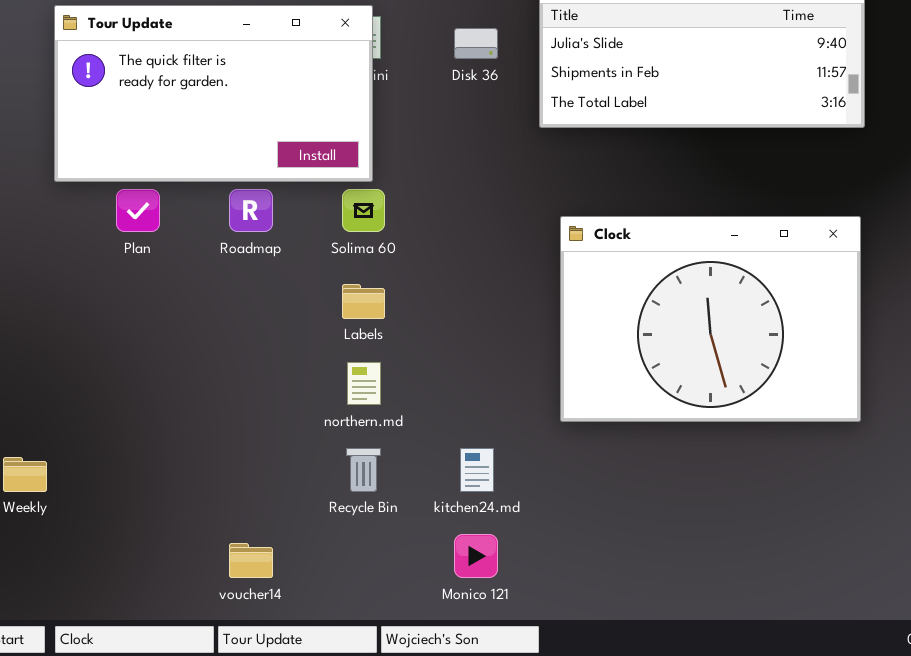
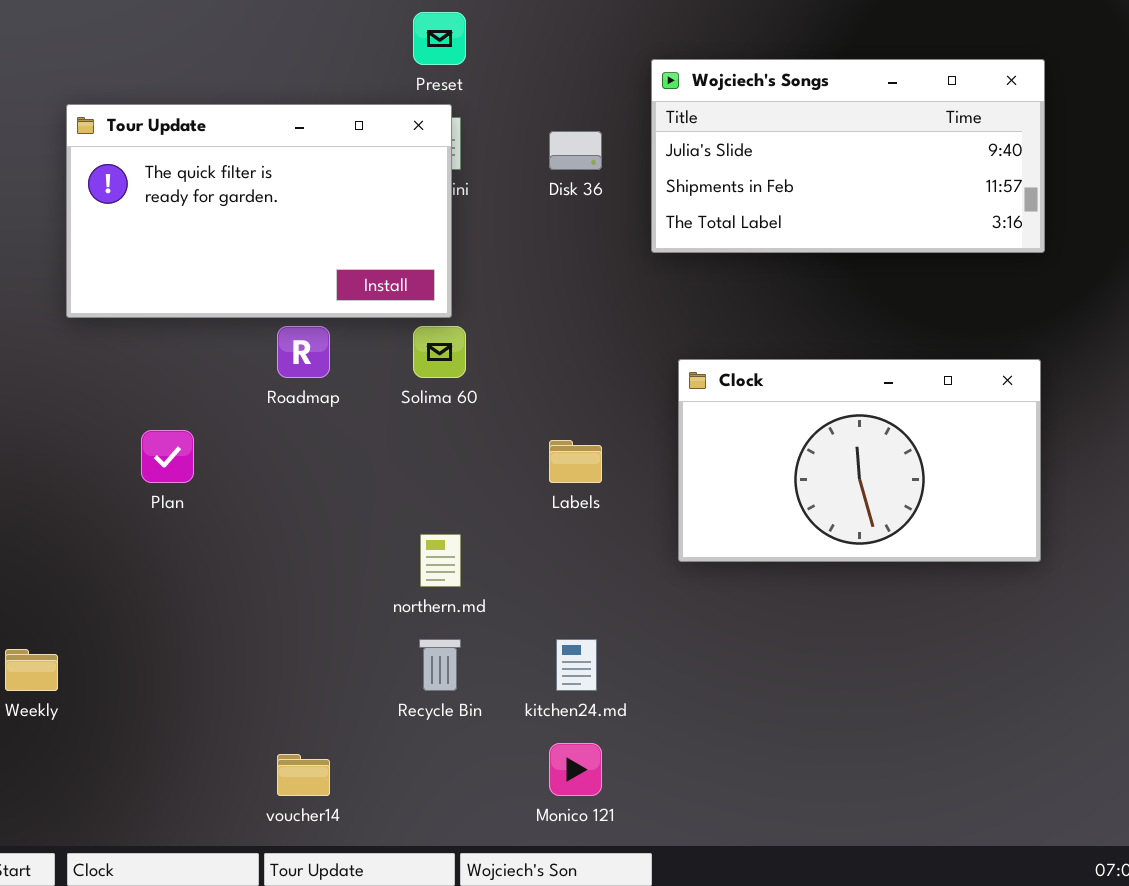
Plan: [116,189,160,232] -> [141,430,194,483], moved
Clock: [560,216,861,422] -> [678,359,1041,562], resized
Labels: [342,284,385,319] -> [549,440,602,483], moved

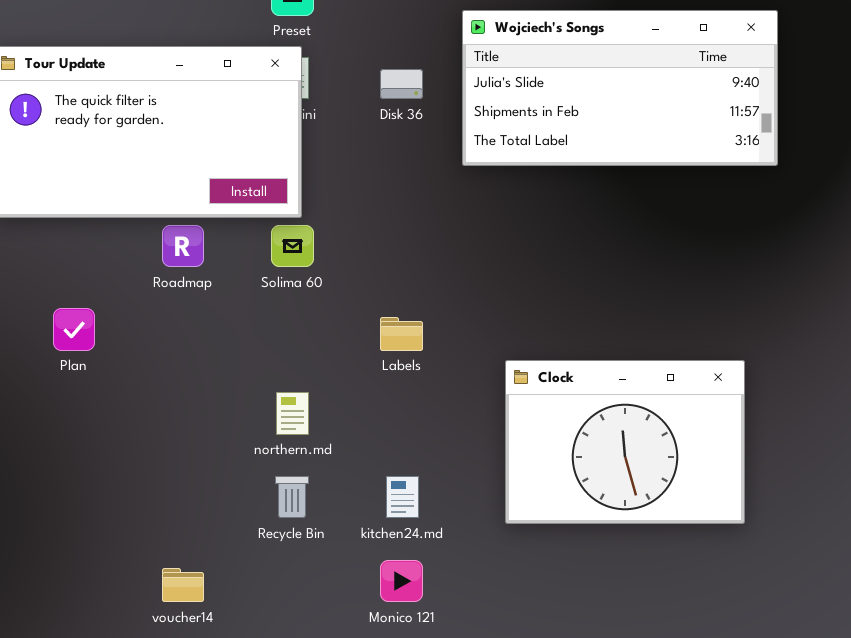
Clock: [678,359,1041,562] -> [505,360,745,524], moved, resized

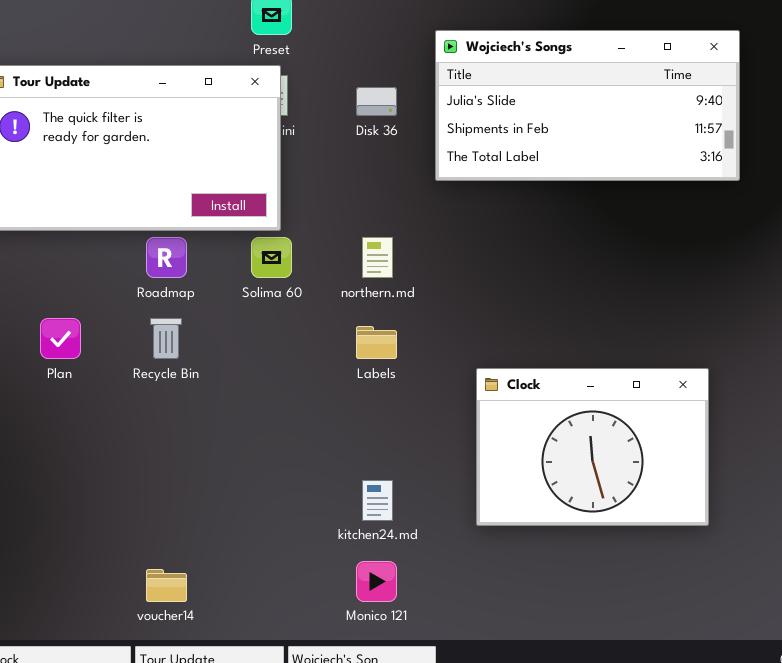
northern.md: [276,392,309,435] -> [362,237,393,278], moved
Recycle Bin: [275,476,309,518] -> [150,318,182,359], moved

